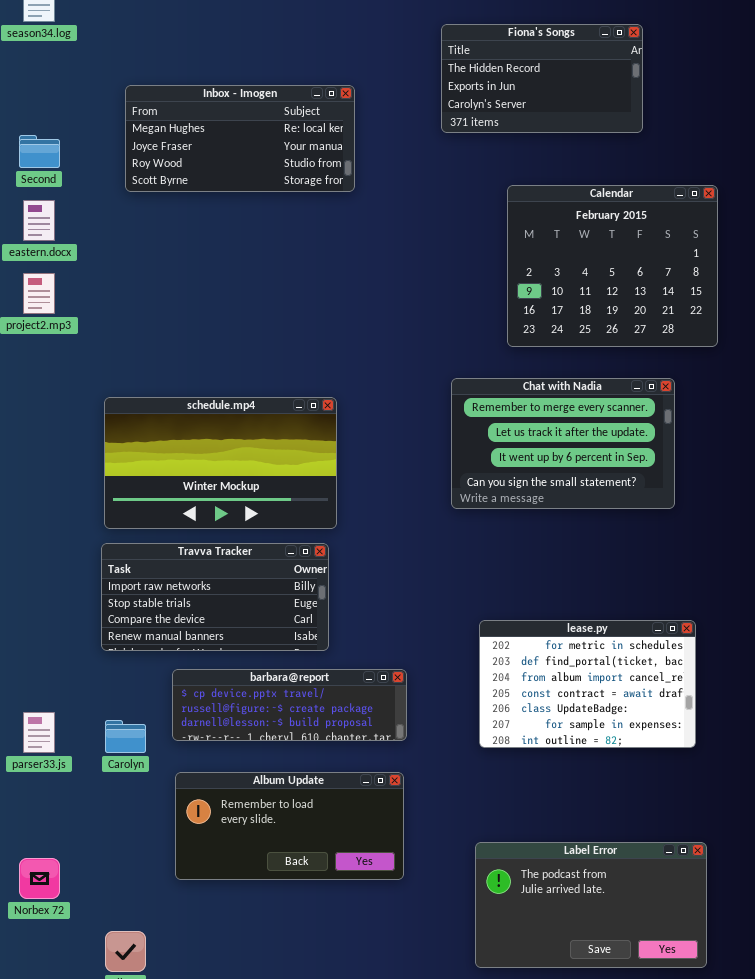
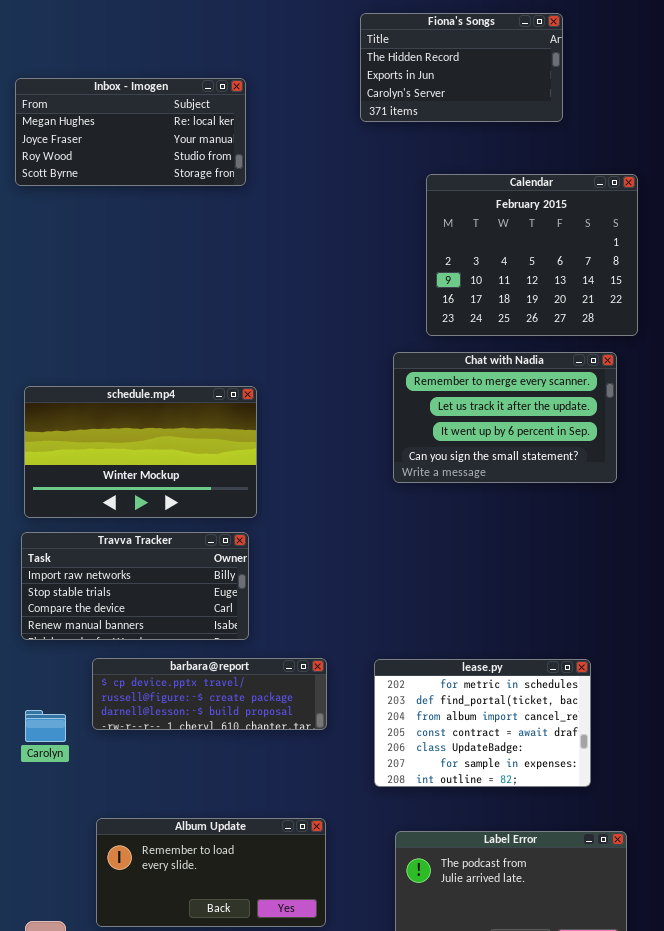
Inbox - Imogen: [125,85,355,192] -> [15,78,246,186], moved
Chat with Nadia: [451,378,675,509] -> [393,352,617,483], moved
lease.py: [479,620,696,748] -> [374,659,591,787], moved
Album Update: [175,772,404,880] -> [96,818,326,927], moved

